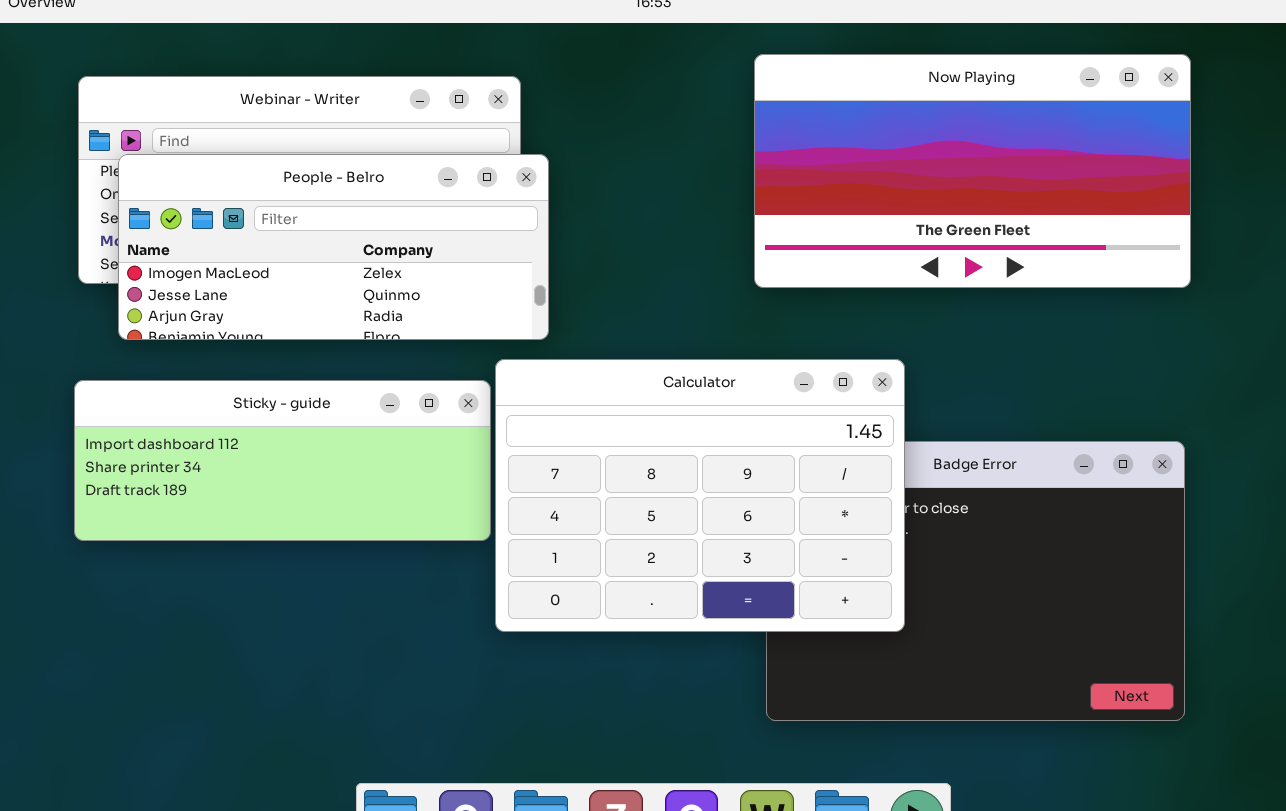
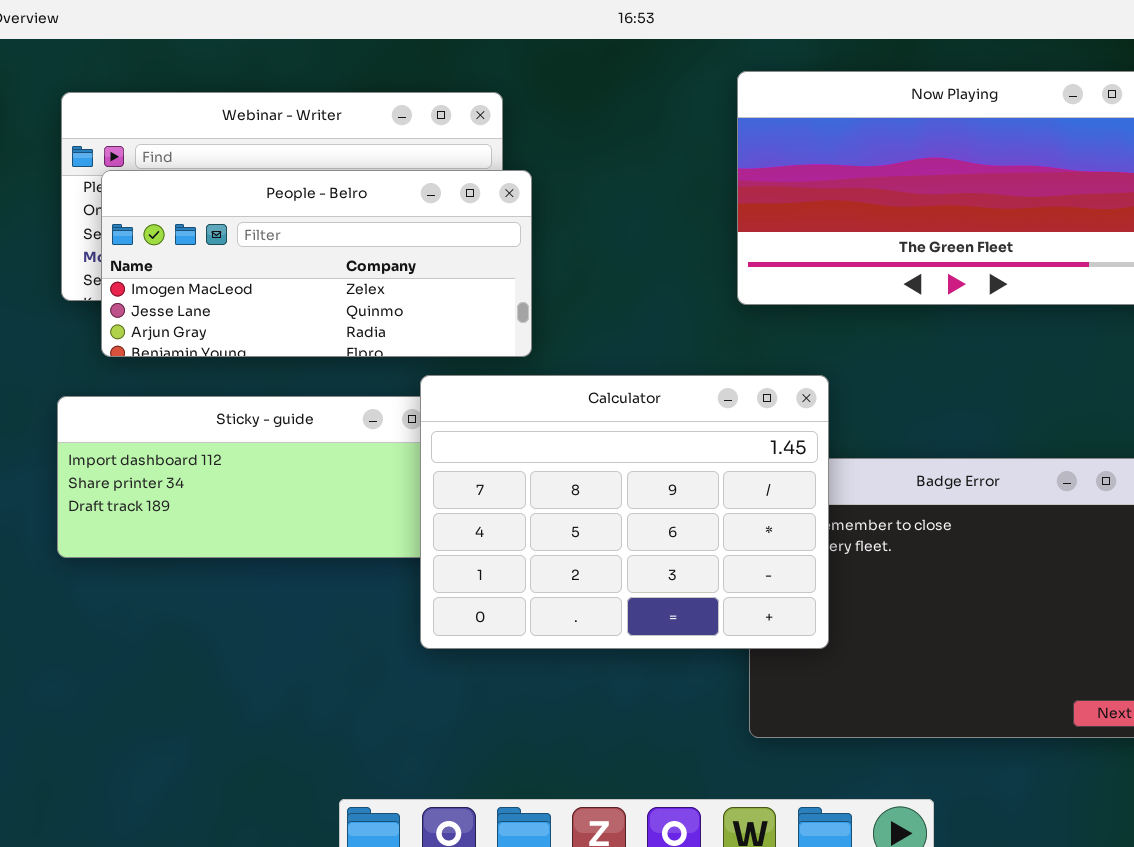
Calculator: [495,359,905,632] -> [420,375,829,649], moved

